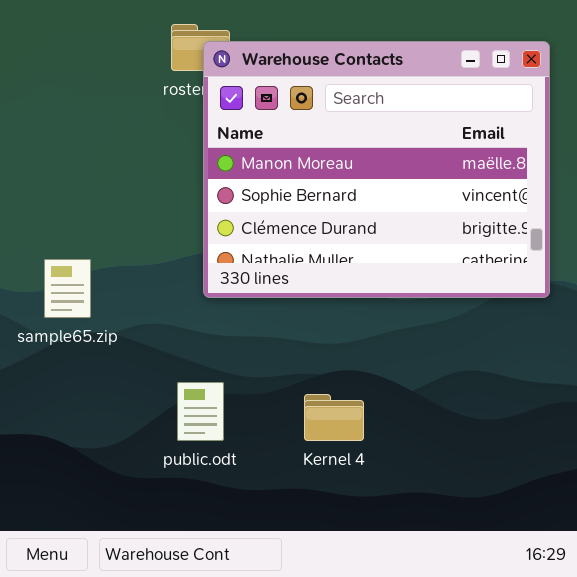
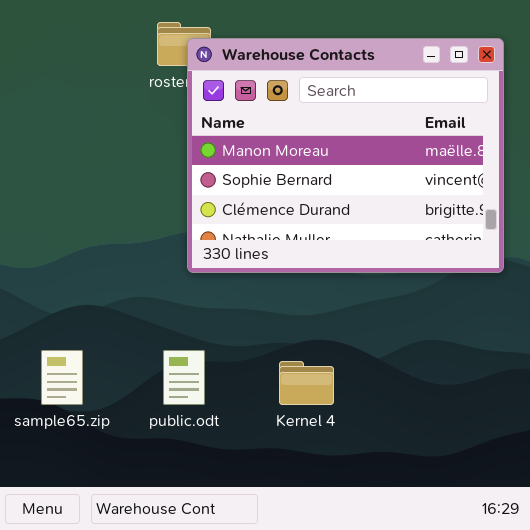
sample65.zip: [44,259,91,318] -> [41,350,83,405], moved

